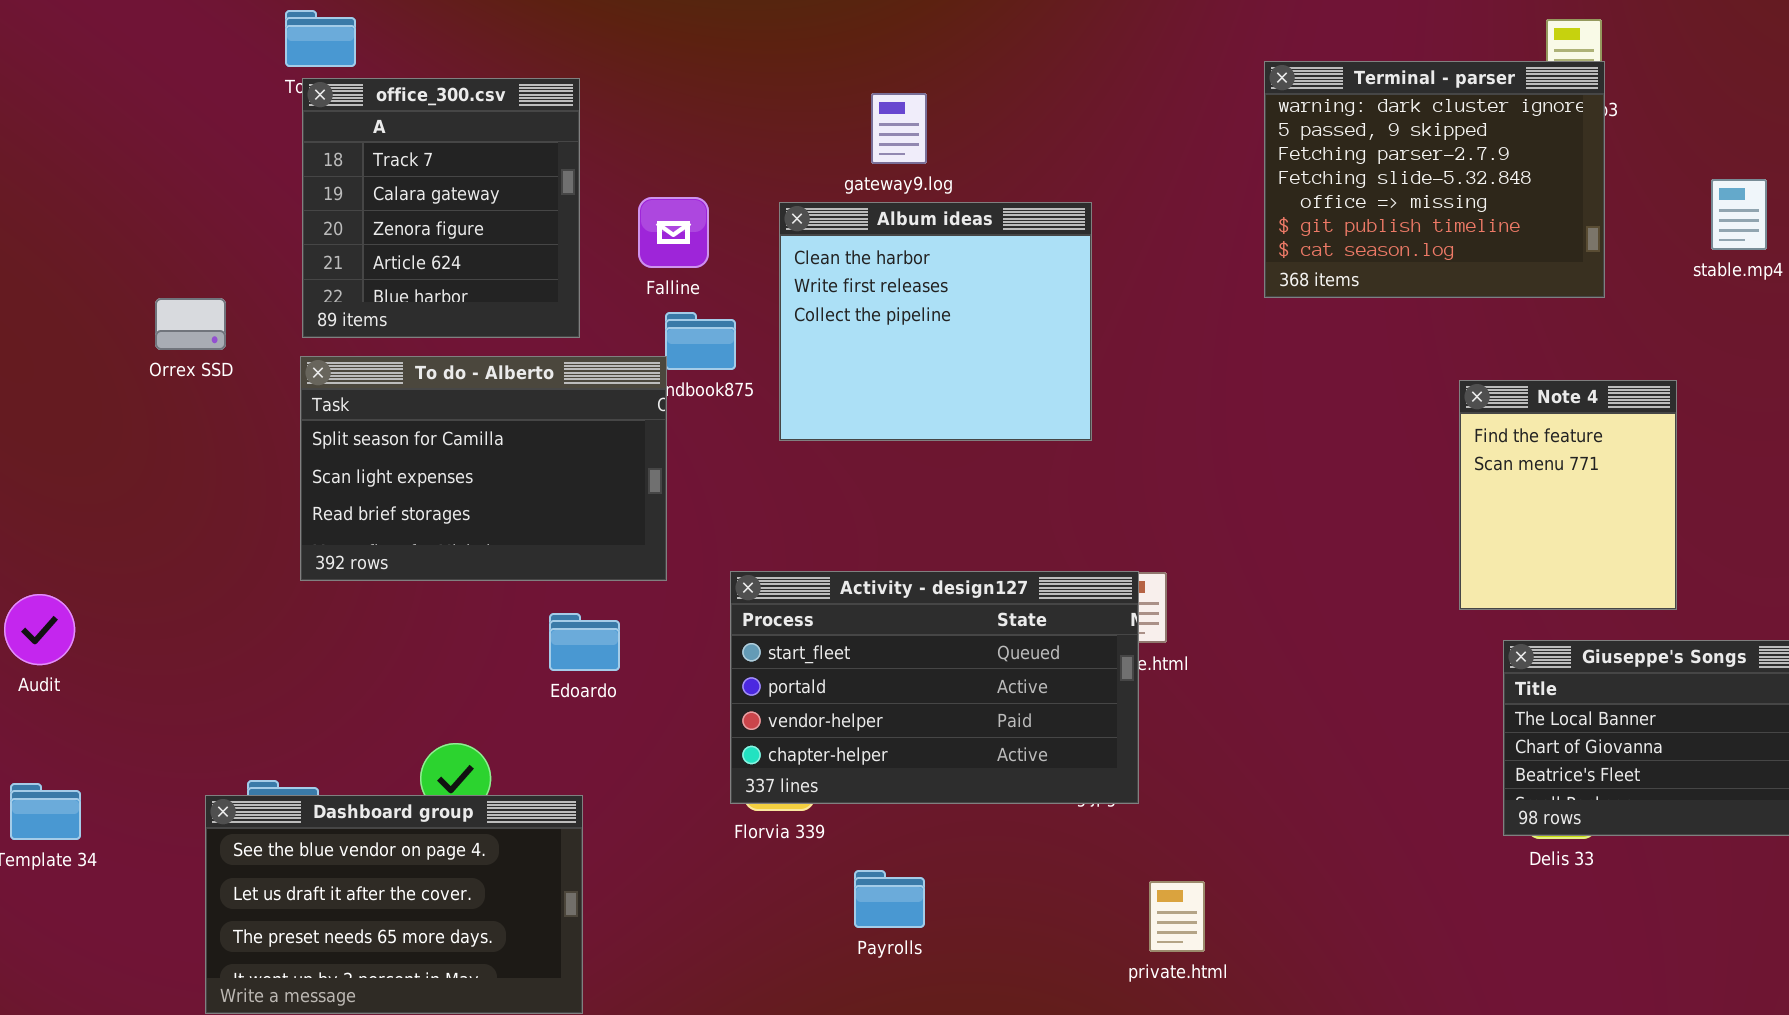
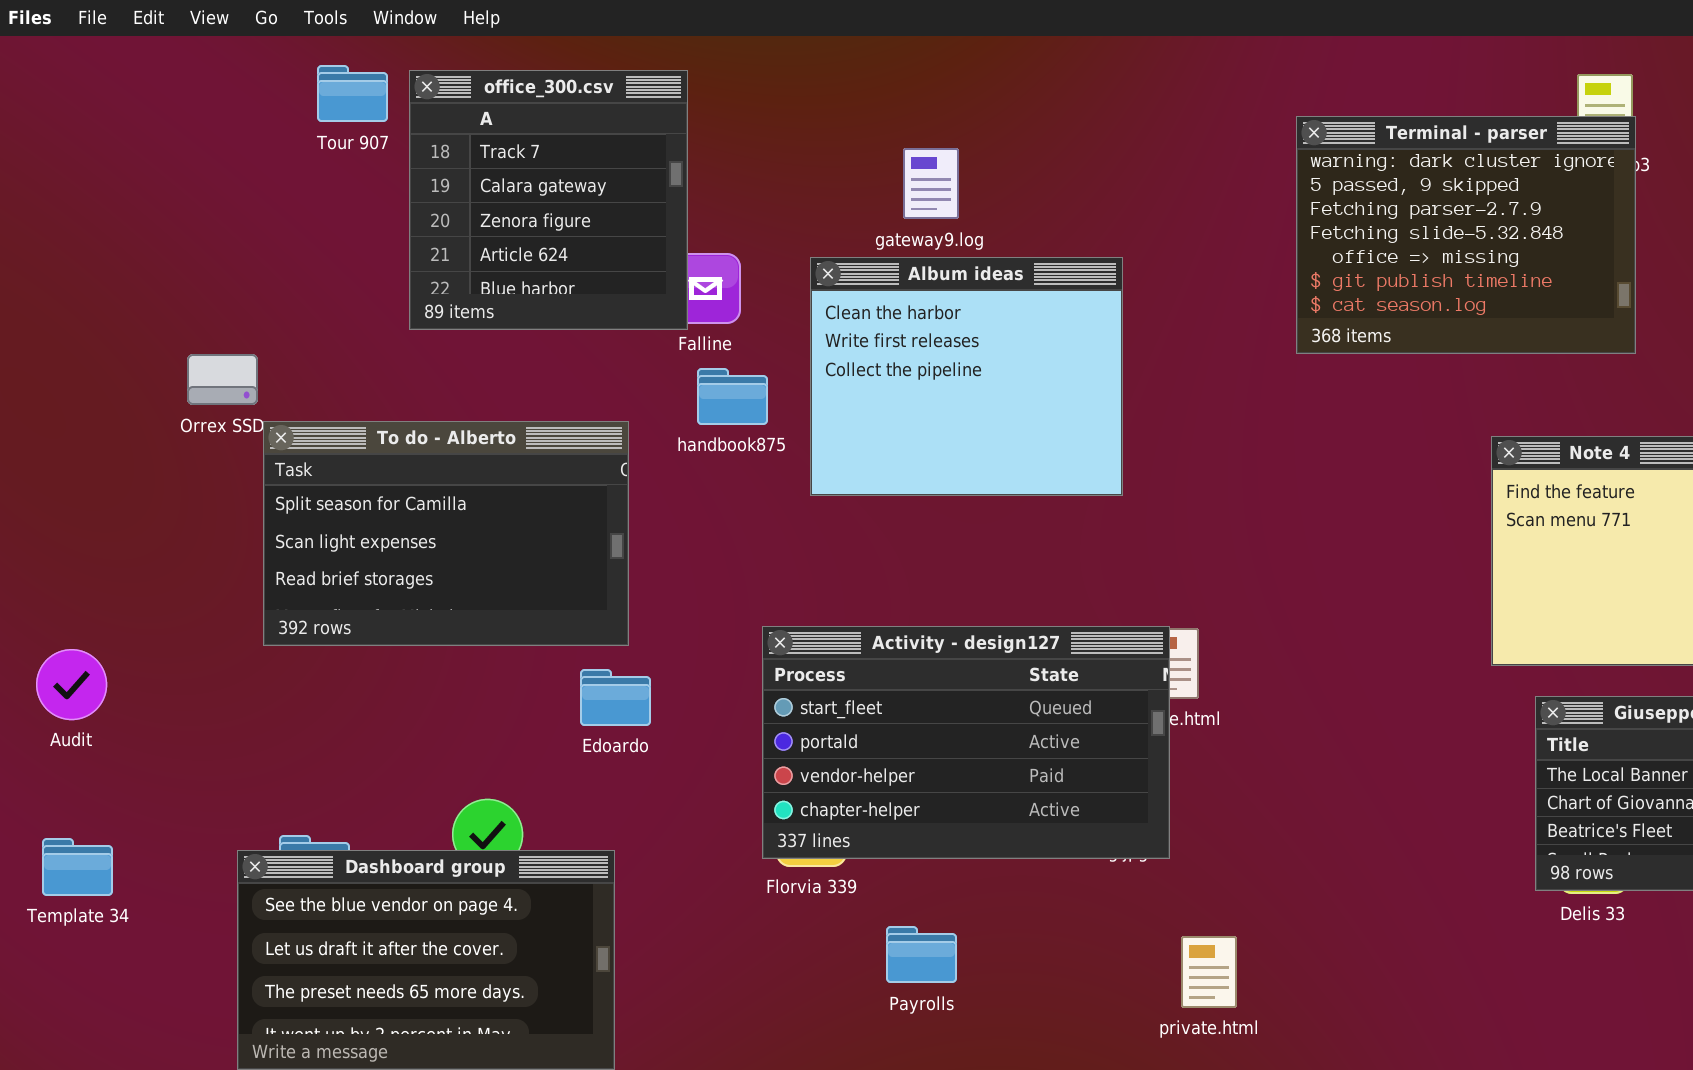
office_300.csv: [302,78,580,338] -> [409,70,688,330], moved
To do - Alberto: [300,356,667,581] -> [263,421,629,646], moved

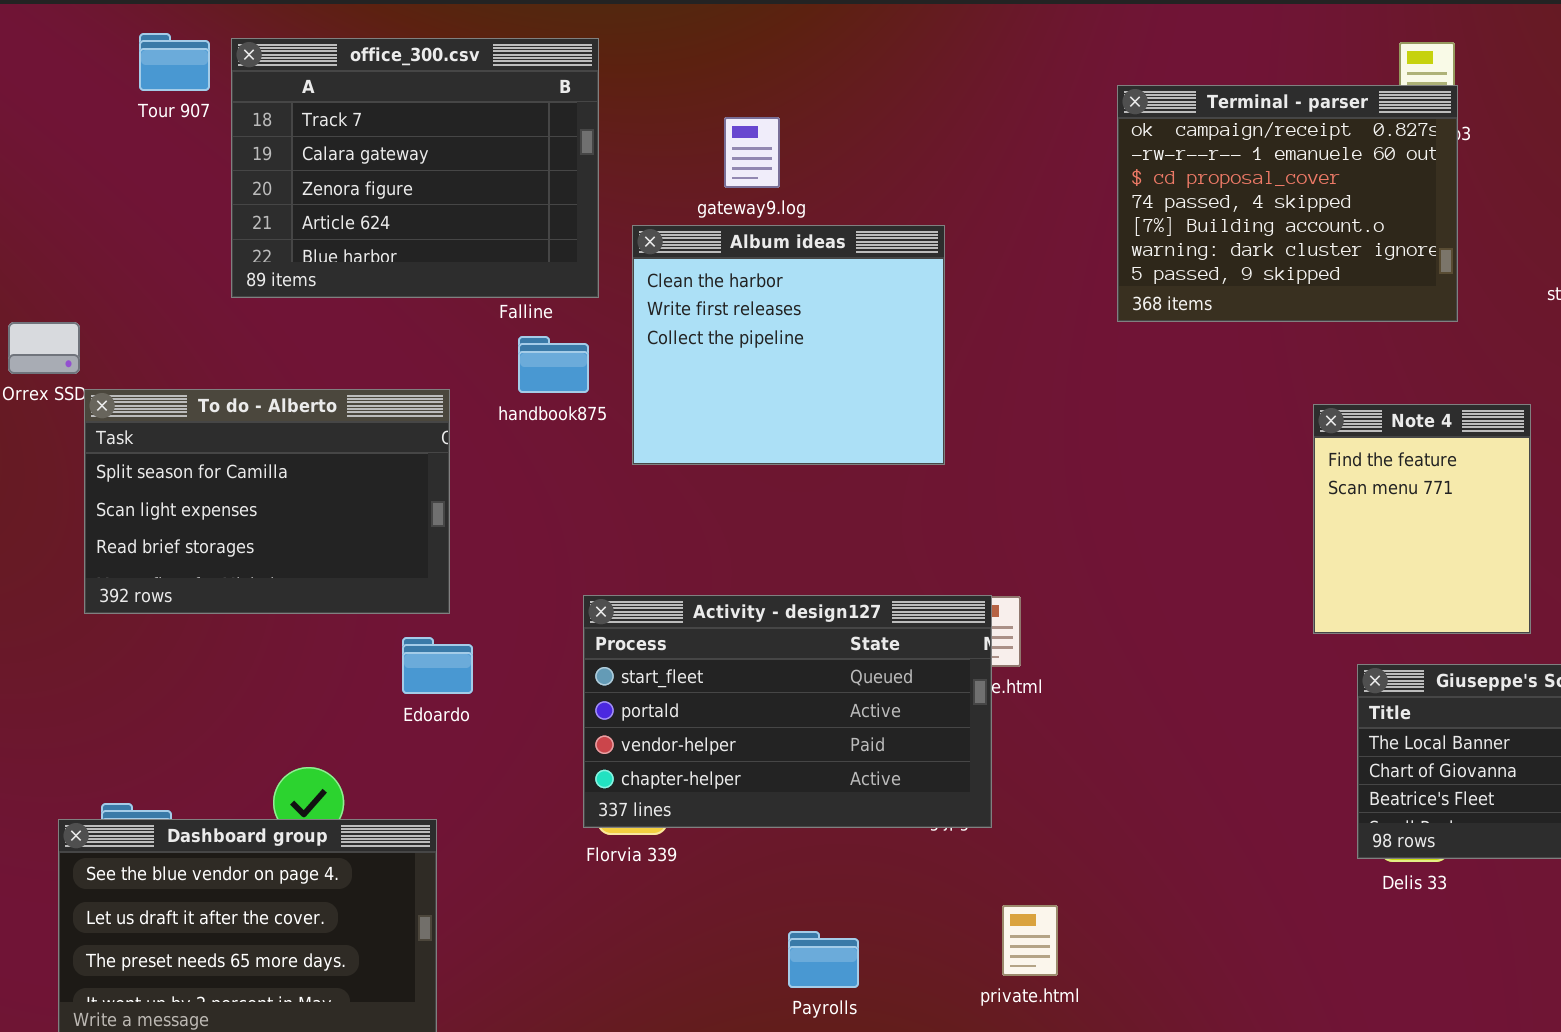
office_300.csv: [409,70,688,330] -> [231,38,599,298], resized
Terminal - parser: [1296,116,1636,354] -> [1117,85,1458,322], scrolled up 5 rows
Payrolls: [886,926,957,983] -> [788,931,859,988], moved

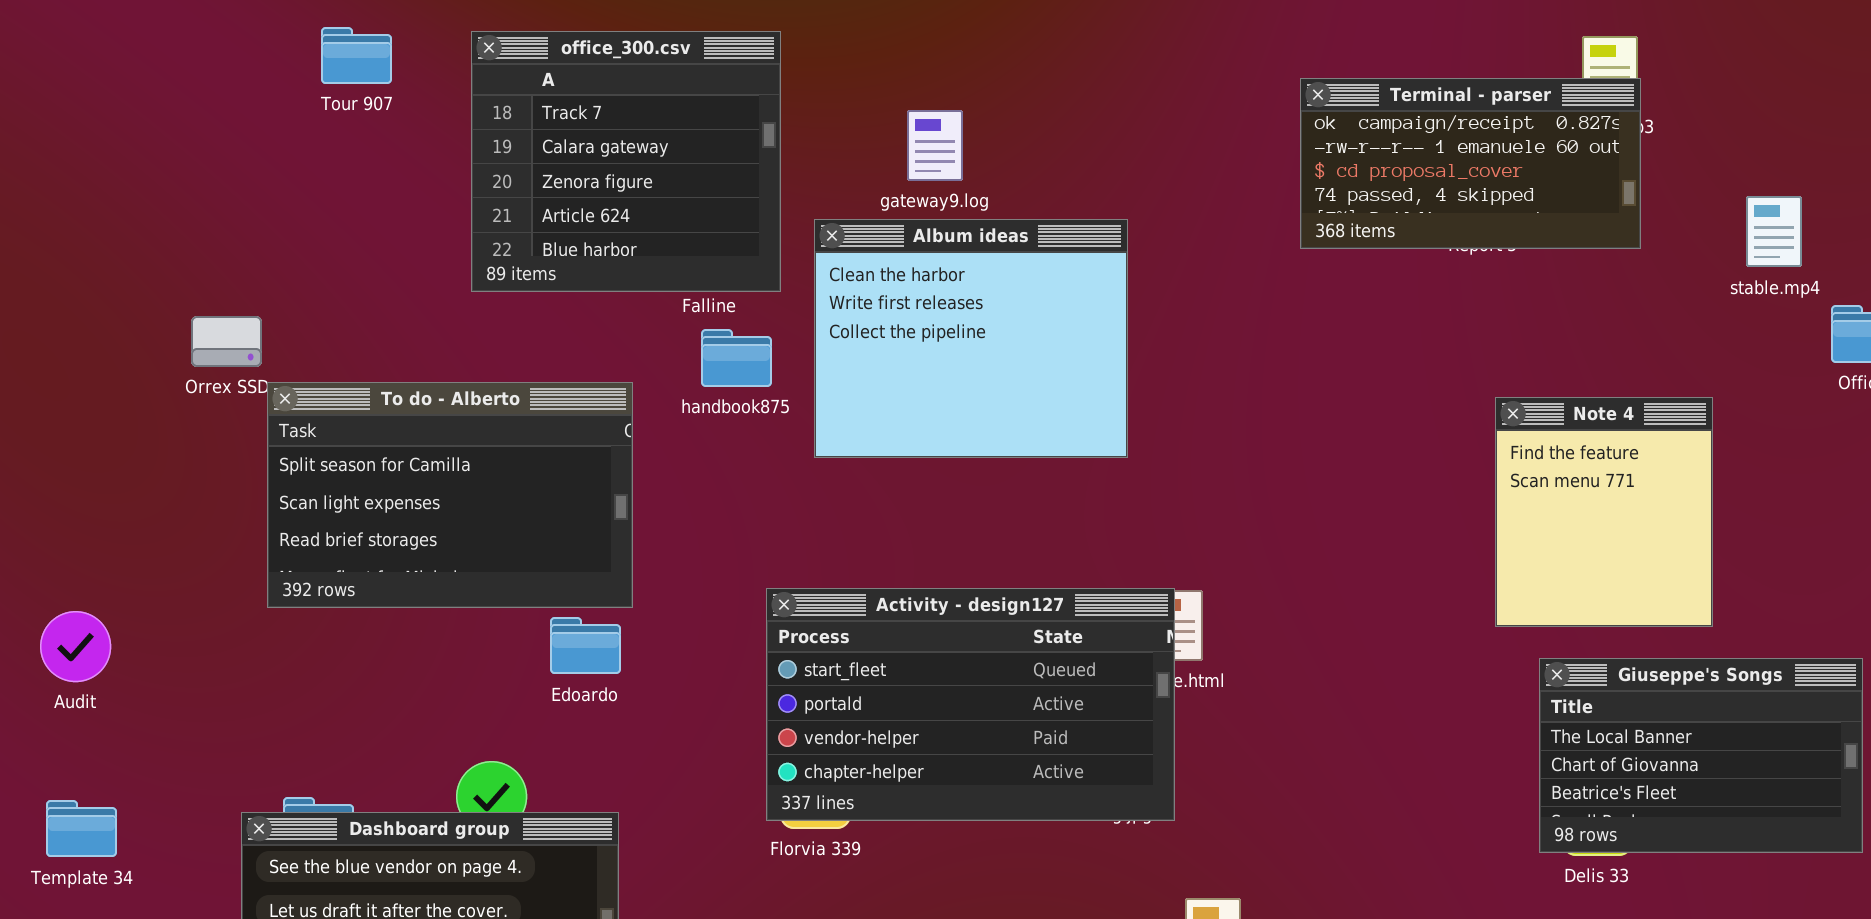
office_300.csv: [231,38,599,298] -> [471,31,781,292], resized
Terminal - parser: [1117,85,1458,322] -> [1300,78,1641,249], resized
Edoardo: [402,637,473,694] -> [550,617,621,674], moved

